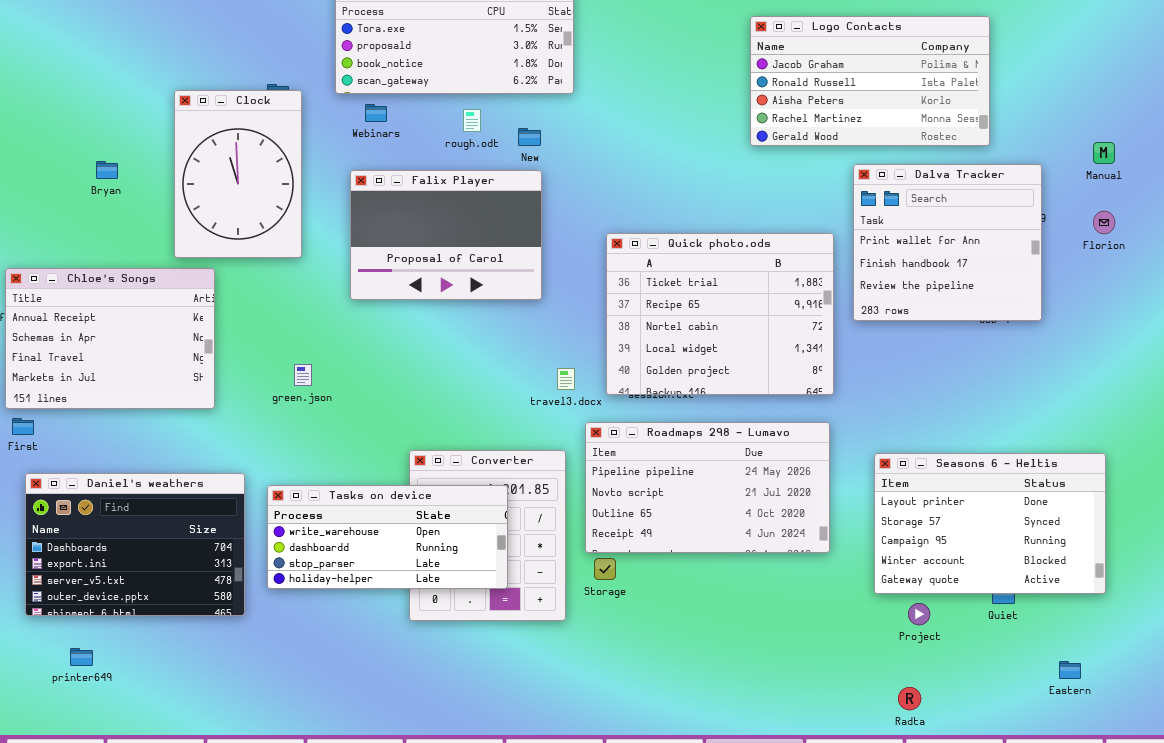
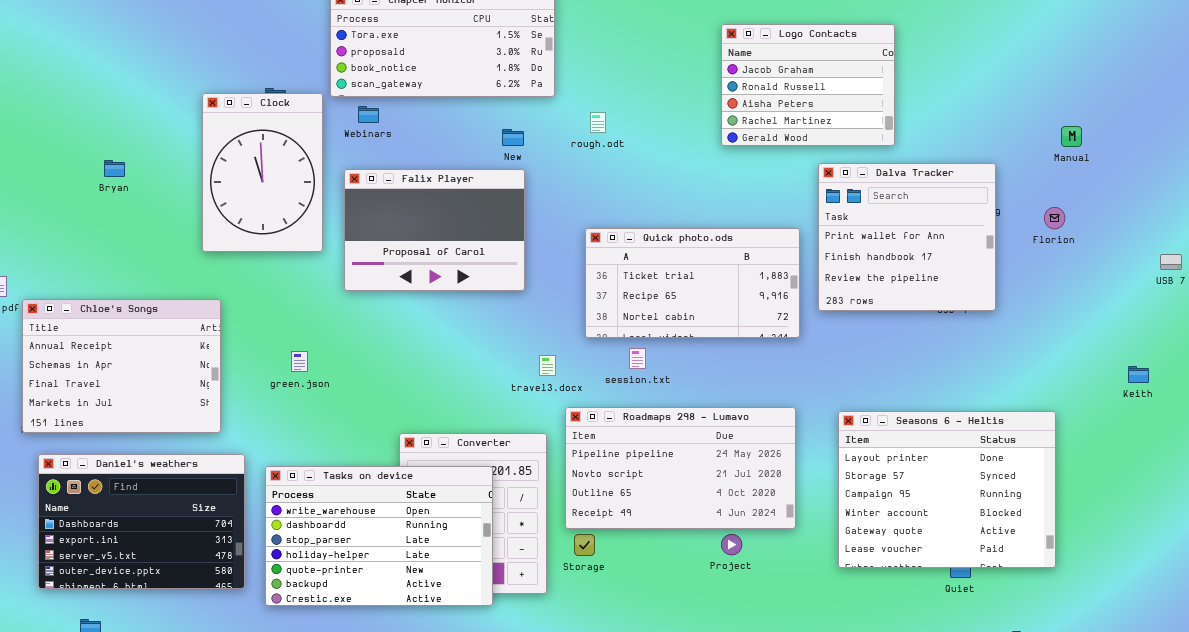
Logo Contacts: [750,16,990,146] -> [721,24,895,146], resized
Clock: [174,90,302,258] -> [202,93,323,252], moved
rough.odt: [463,109,481,132] -> [590,112,606,133], moved
Manual: [1093,142,1115,164] -> [1061,126,1082,147], moved
Quick photo.ods: [606,233,834,395] -> [585,228,800,338], resized
Chloe's Songs: [5,268,215,409] -> [22,299,221,433], moved
Seasons 6 - Heltis: [874,453,1106,594] -> [838,411,1056,568], resized
Tasks on device: [267,485,508,589] -> [265,466,493,606], resized
Project: [908,603,930,625] -> [721,534,742,555], moved

